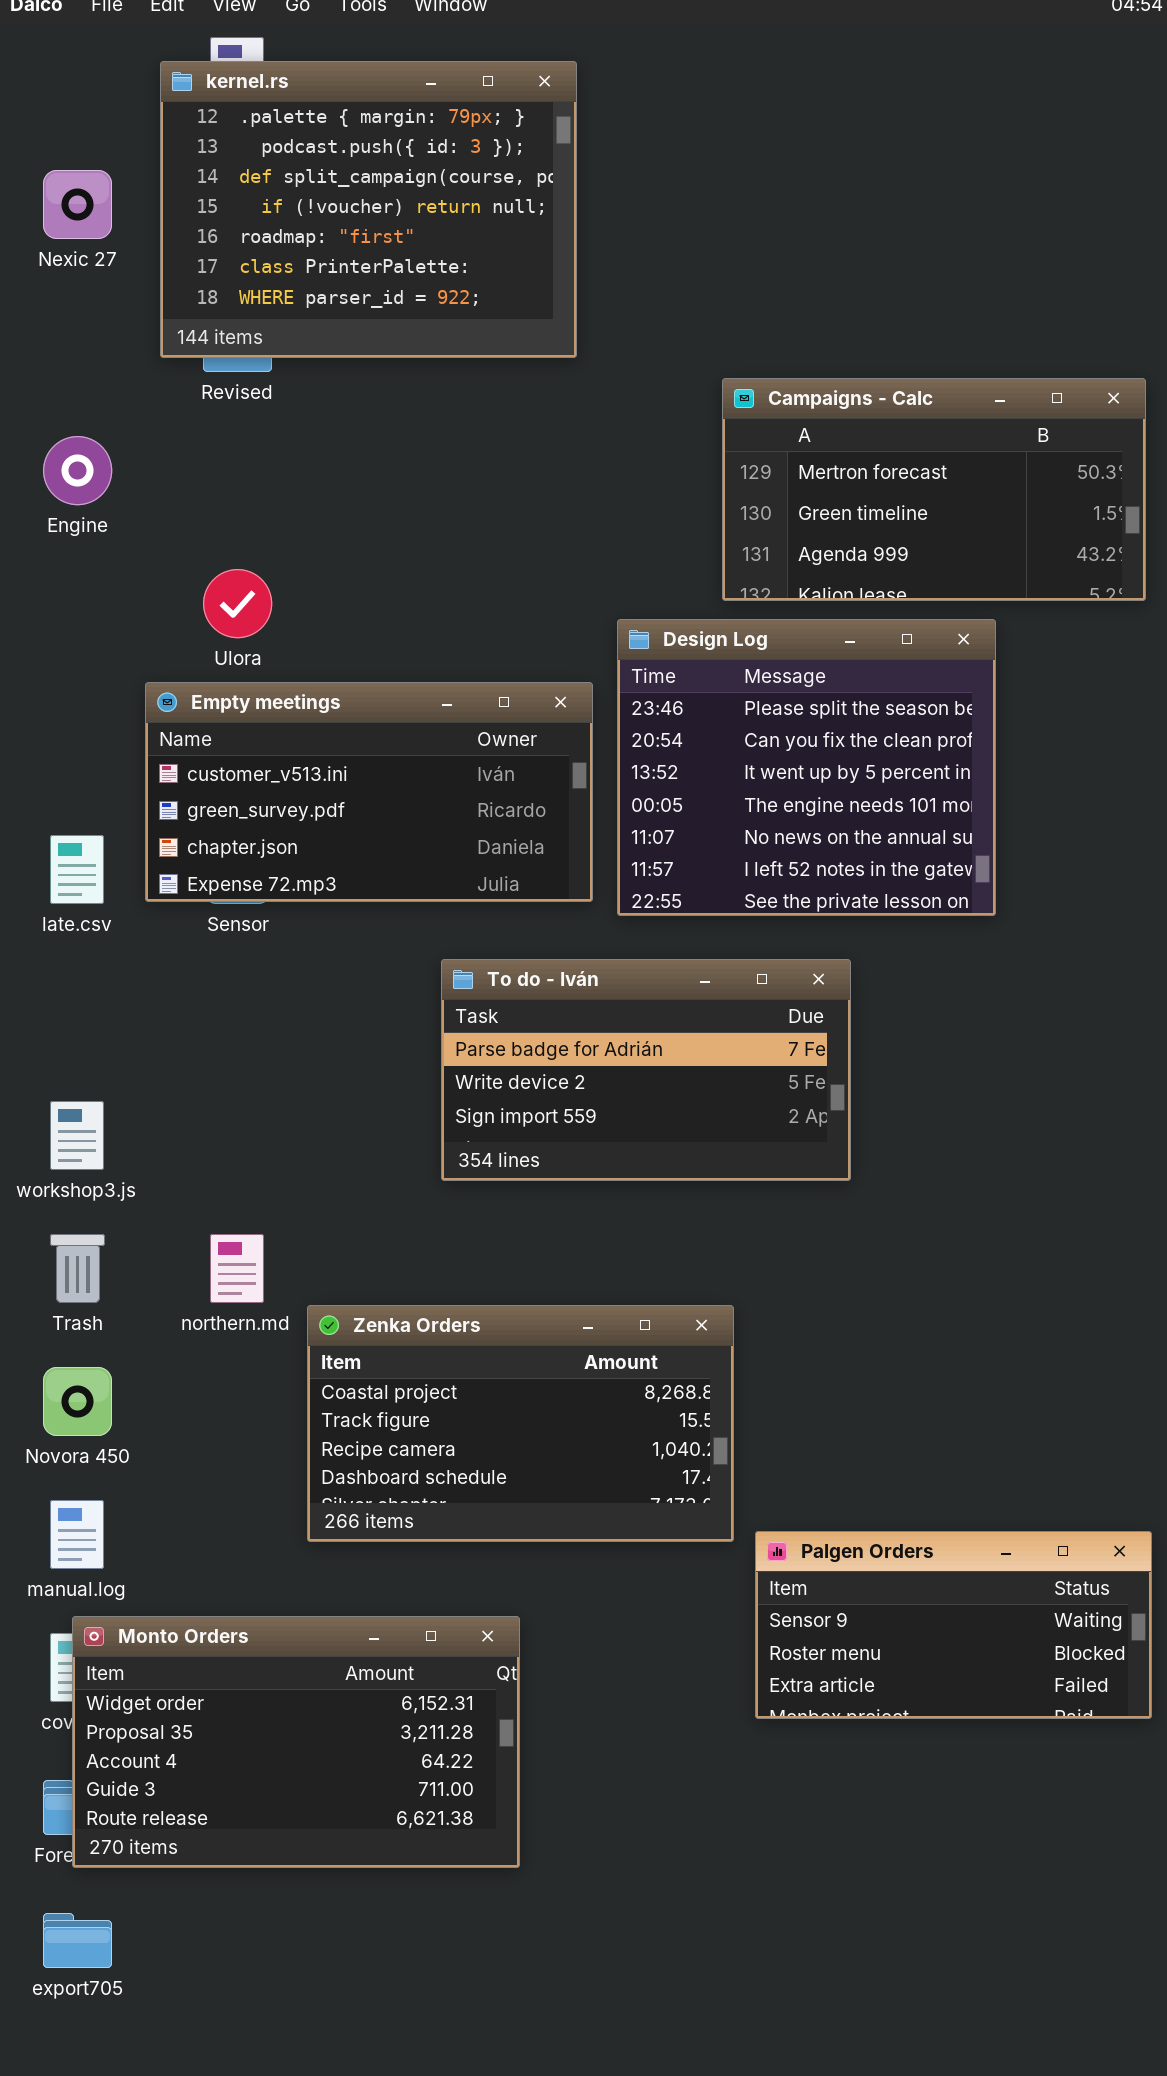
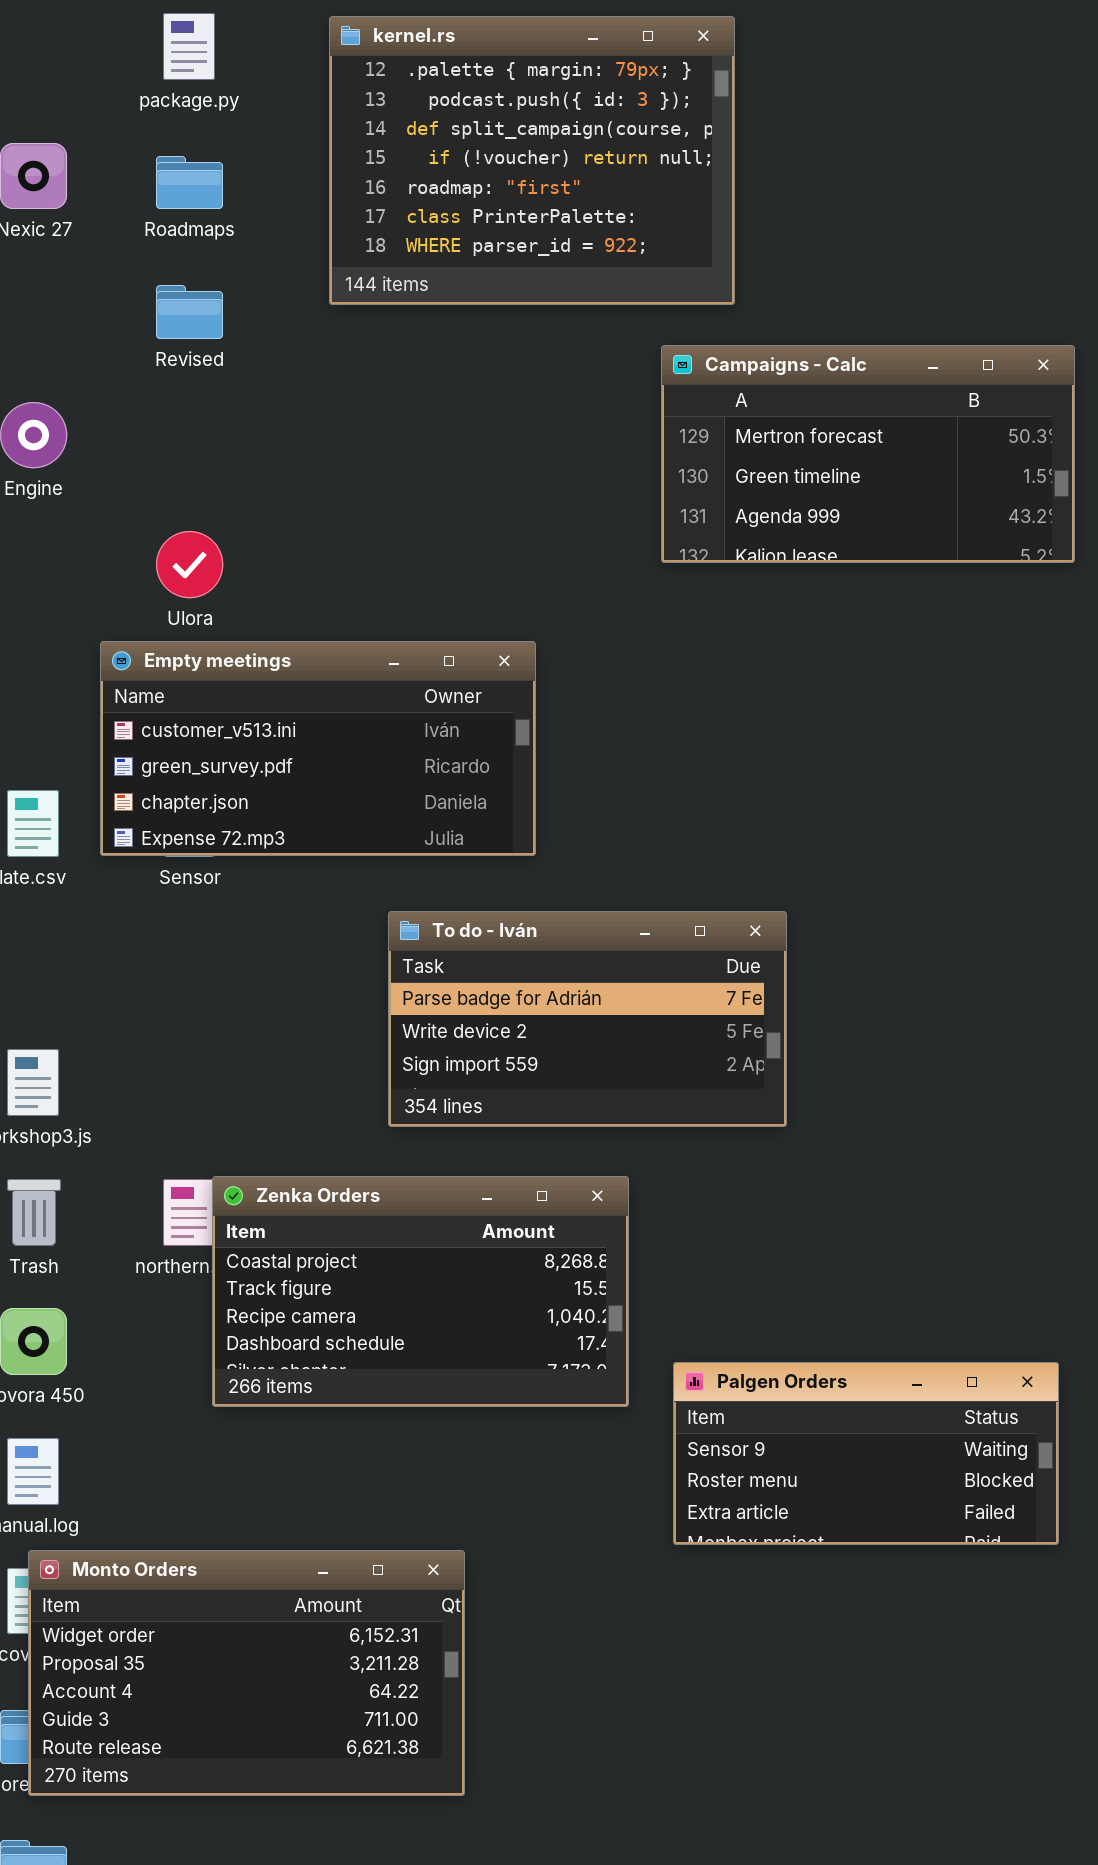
kernel.rs: [160,61,577,358] -> [329,16,735,305], moved
Design Log: [617,619,996,916] -> none, closed
Zenka Orders: [307,1305,734,1542] -> [212,1176,629,1407], moved
Palgen Orders: [755,1531,1152,1719] -> [673,1362,1059,1545], moved

